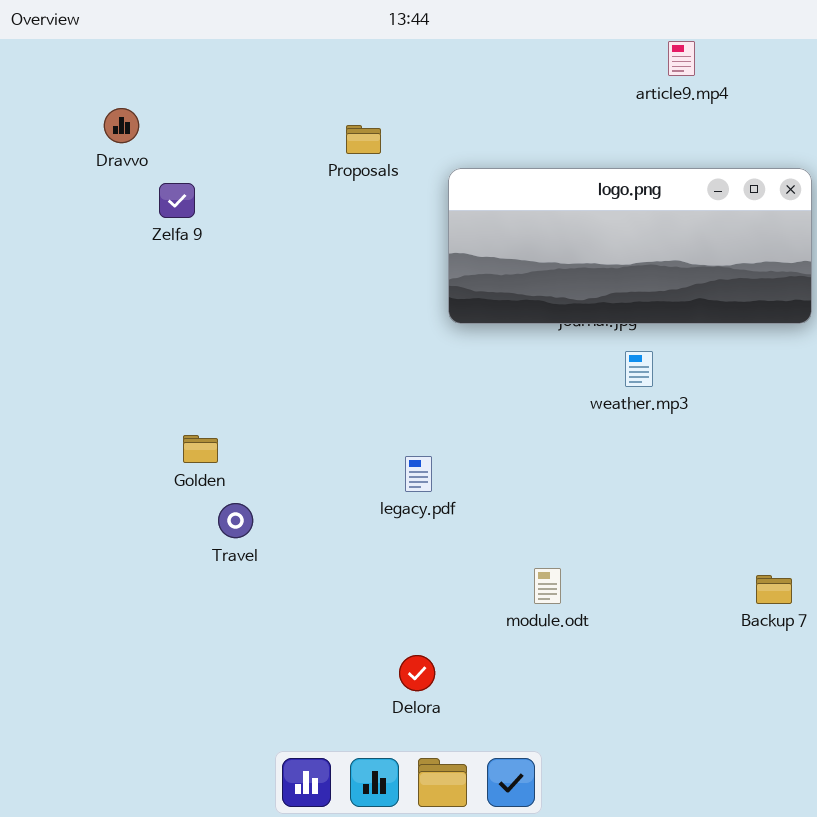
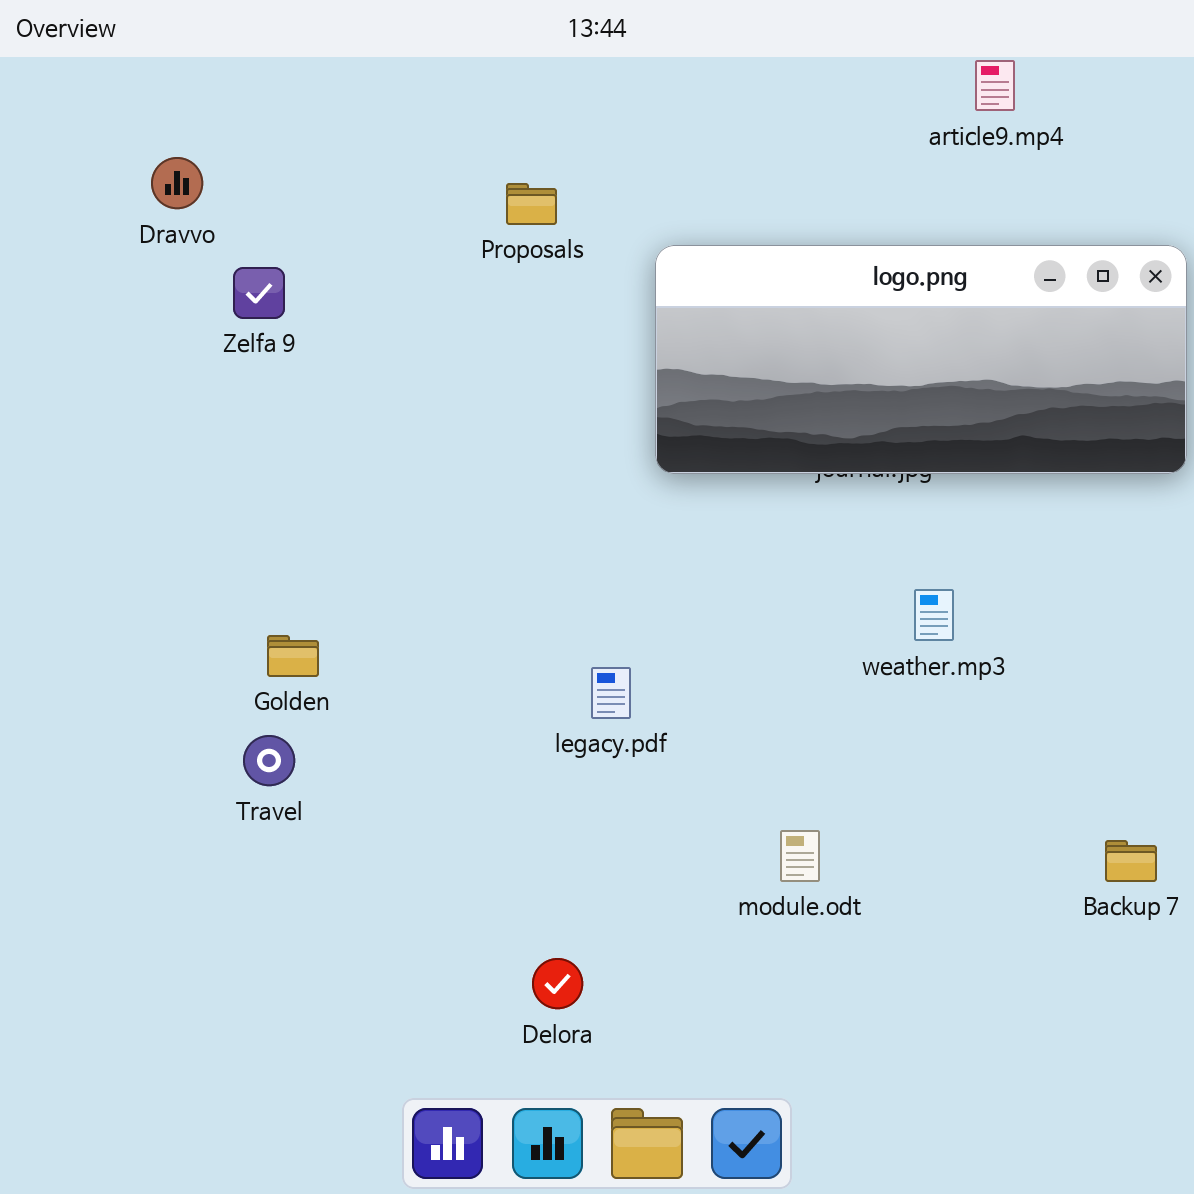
weather.mp3: [625,351,653,387] -> [914,589,954,641], moved
Travel: [218,503,253,538] -> [243,735,295,786], moved
Delora: [399,655,435,691] -> [532,958,583,1009], moved

